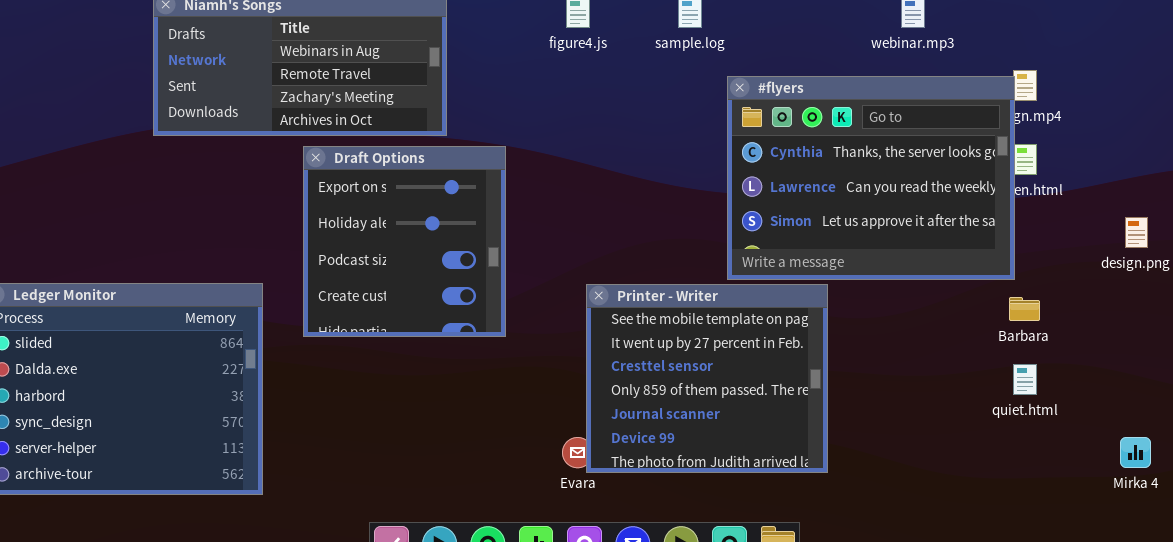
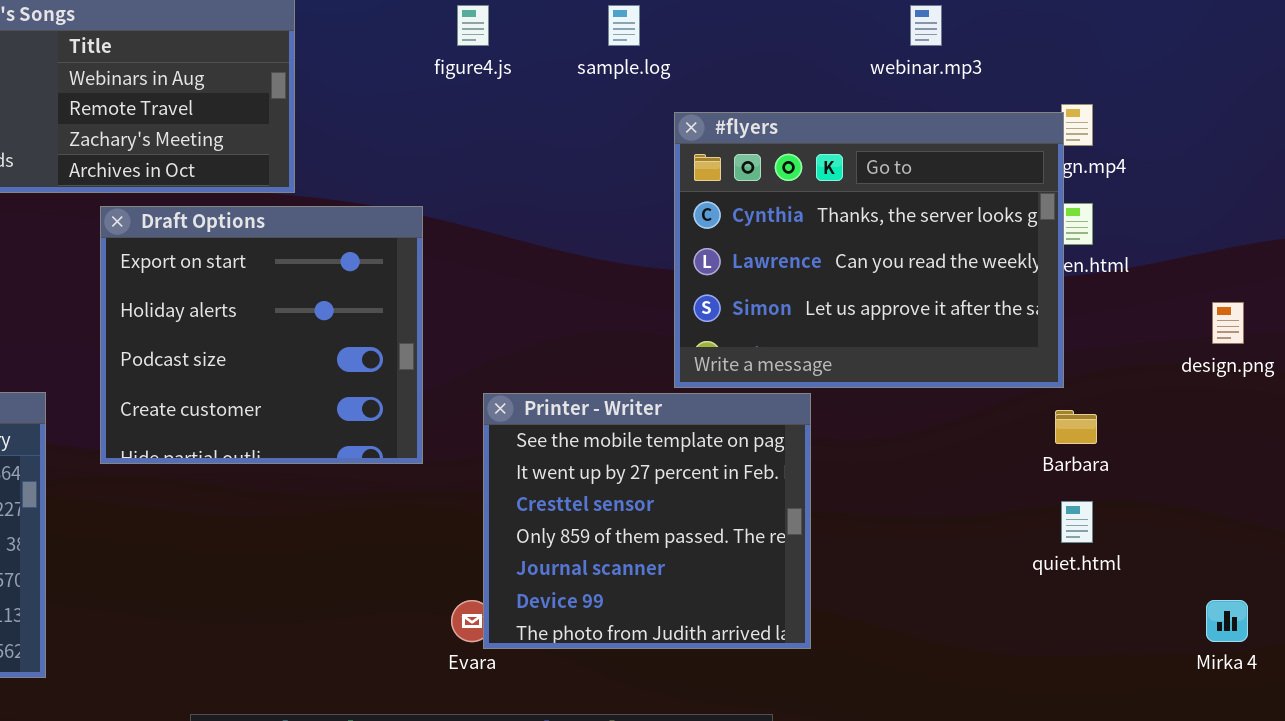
Draft Options: [303,146,506,337] -> [100,206,423,464], resized

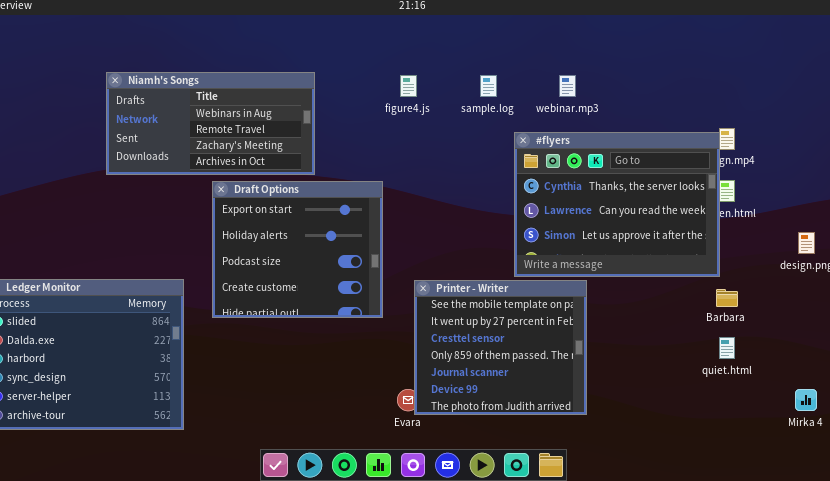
webinar.mp3: [910,5,942,46] -> [559,75,576,97], moved

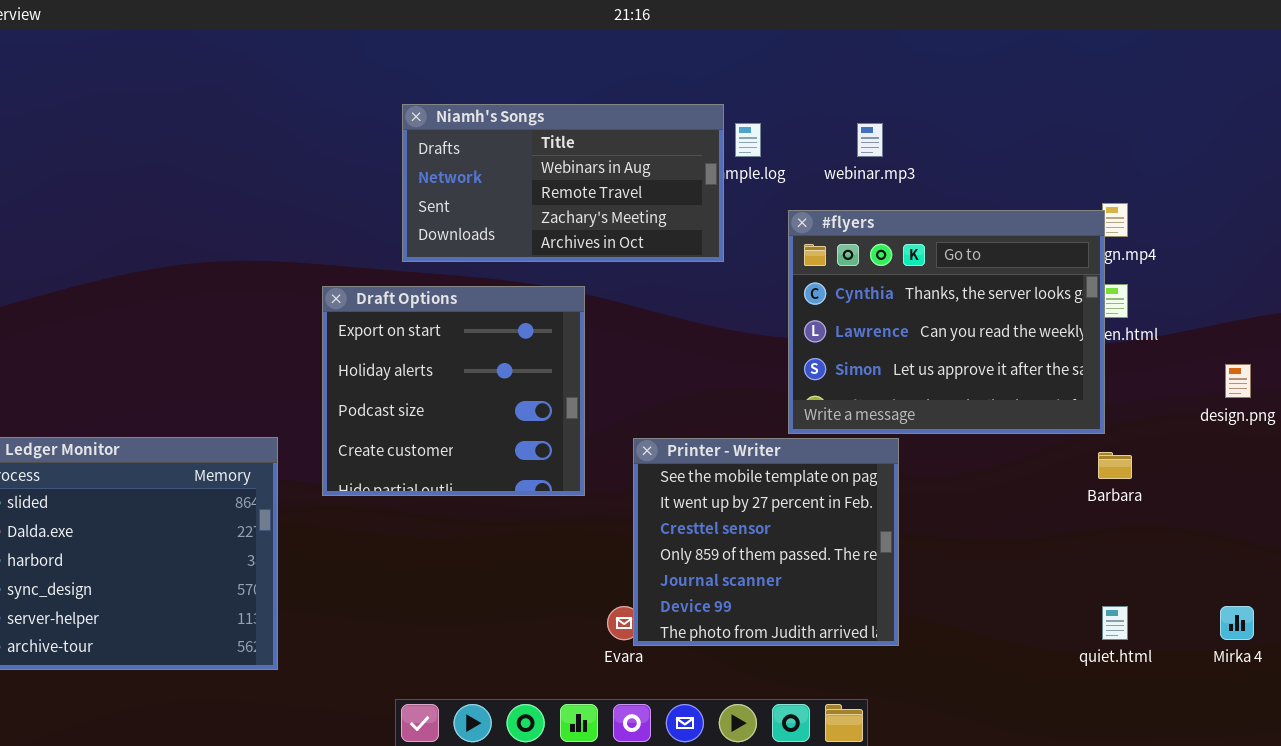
Niamh's Songs: [106,72,315,175] -> [402,104,724,262], moved
quiet.html: [719,337,735,359] -> [1102,606,1128,640], moved

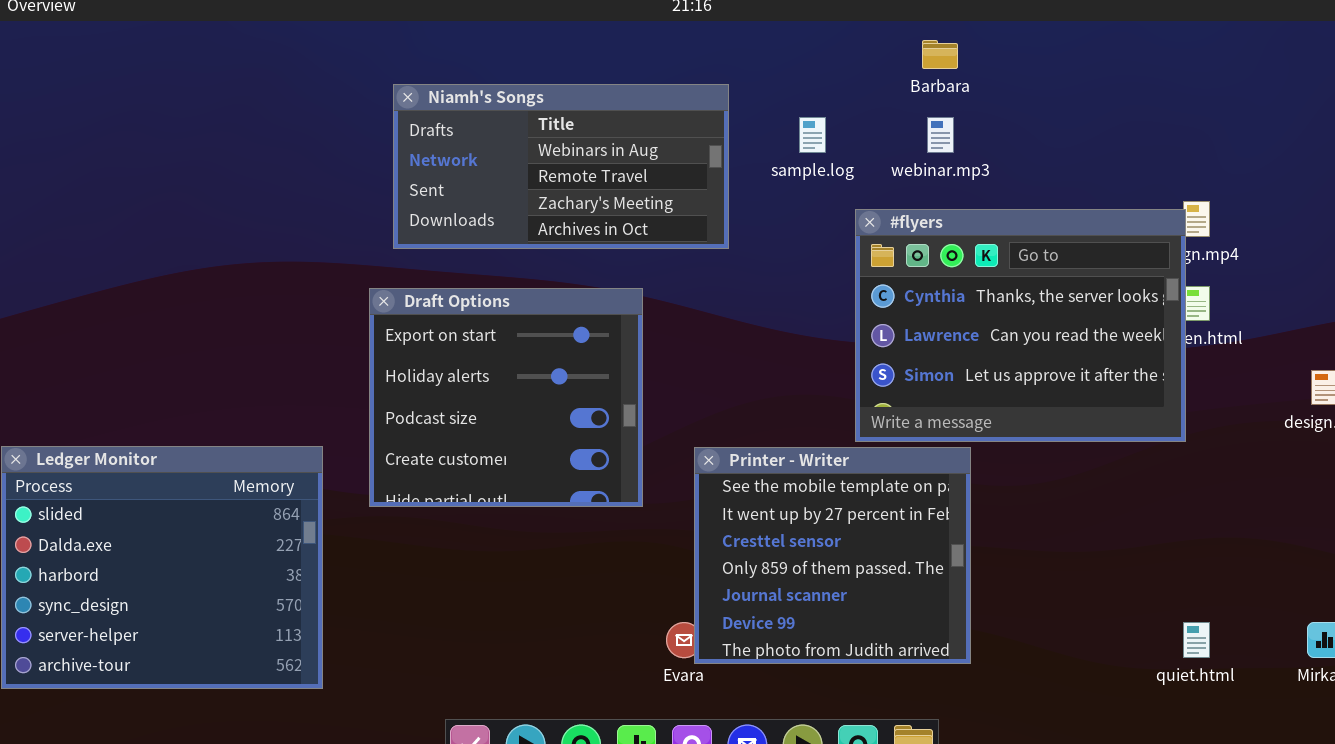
Niamh's Songs: [402,104,724,262] -> [393,84,729,249], moved
Barbara: [1098,452,1132,479] -> [922,40,958,69], moved

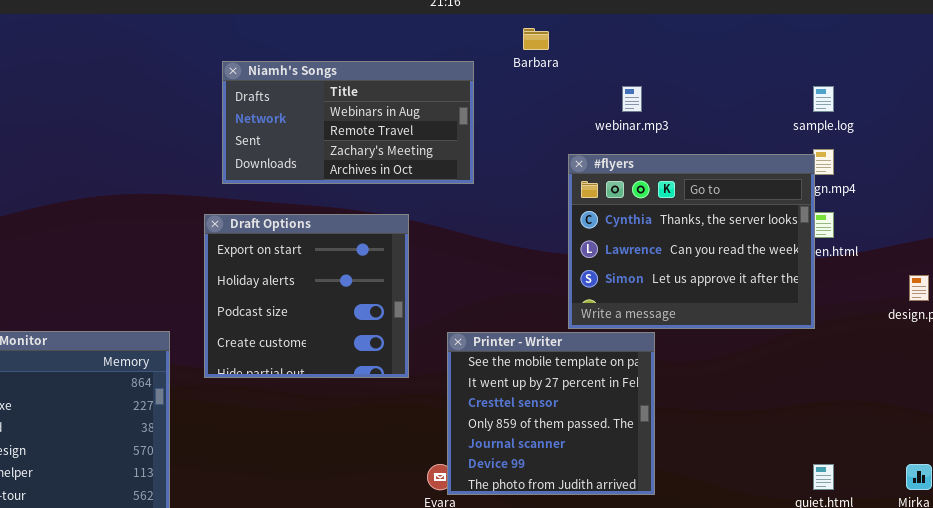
Barbara: [922,40,958,69] -> [523,28,549,50], moved
sample.log: [799,117,826,153] -> [813,86,834,112], moved

